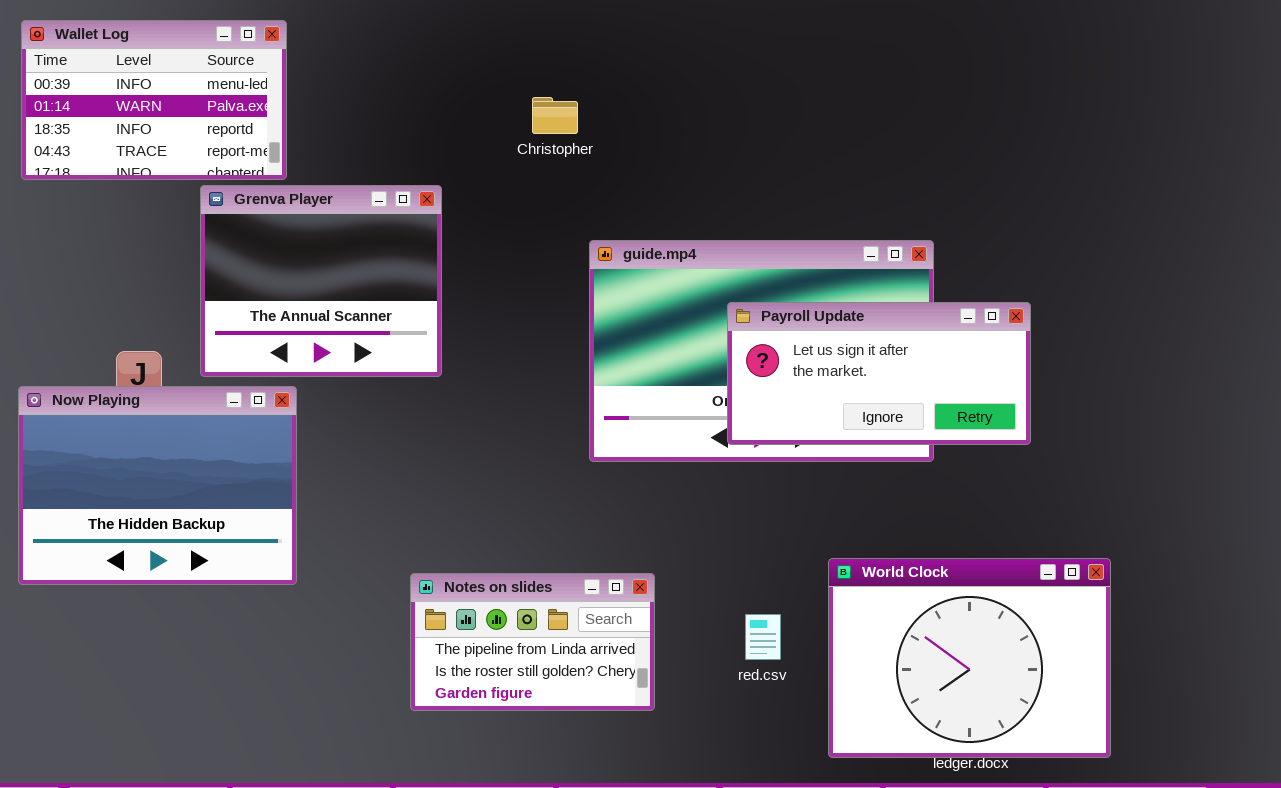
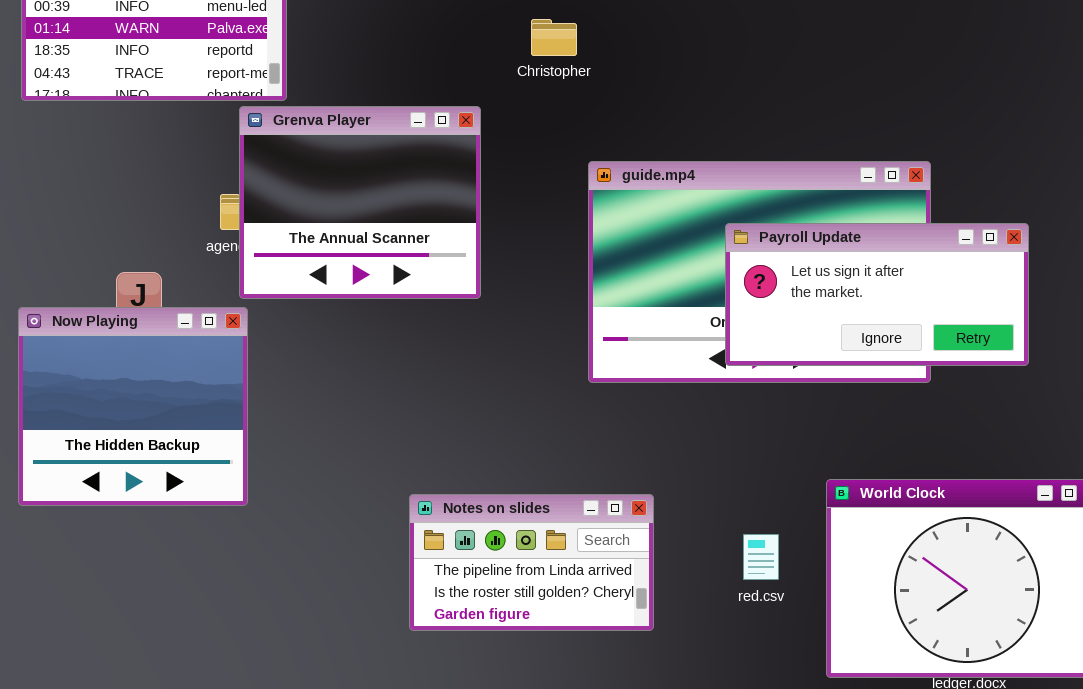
Grenva Player: [200,185,442,377] -> [239,106,481,299], moved
Now Playing: [18,386,297,585] -> [18,307,248,506], resized

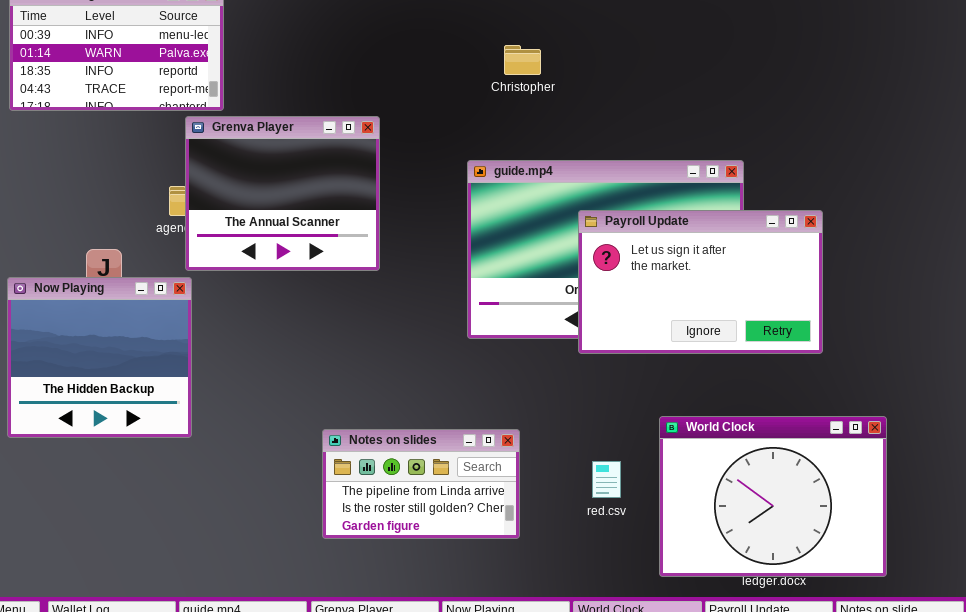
Christopher: [531,19,577,56] -> [504,45,541,75], moved
Payroll Update: [725,223,1029,366] -> [578,210,823,354], resized

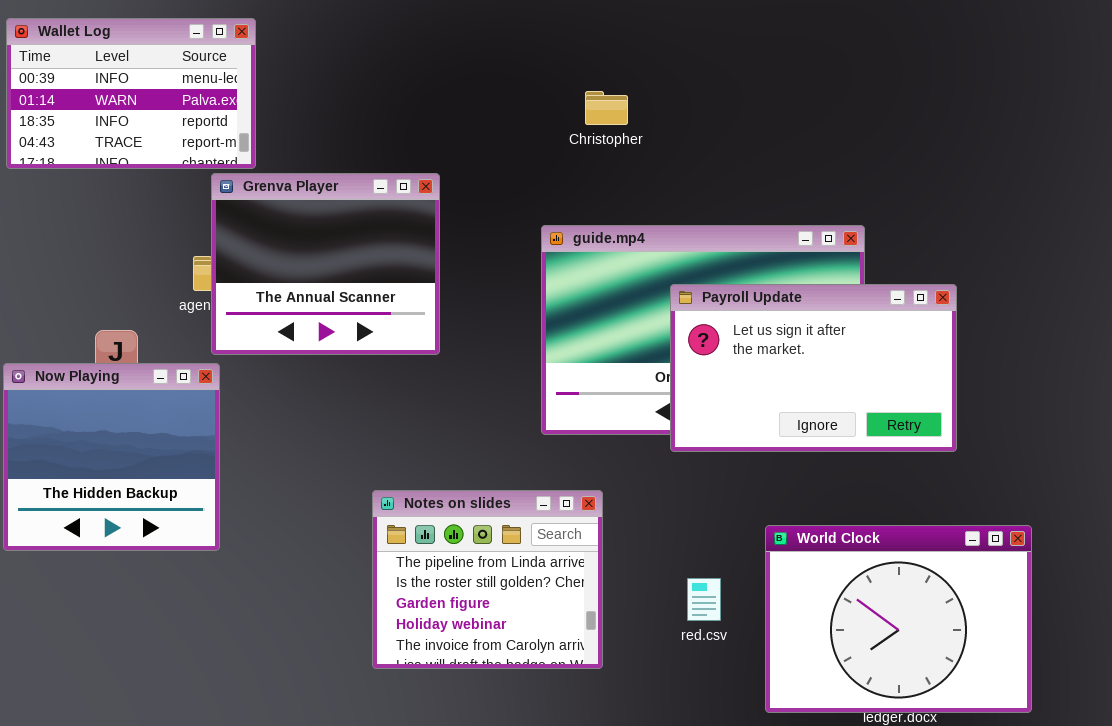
Notes on slides: [322,429,520,539] -> [372,490,603,669], resized

